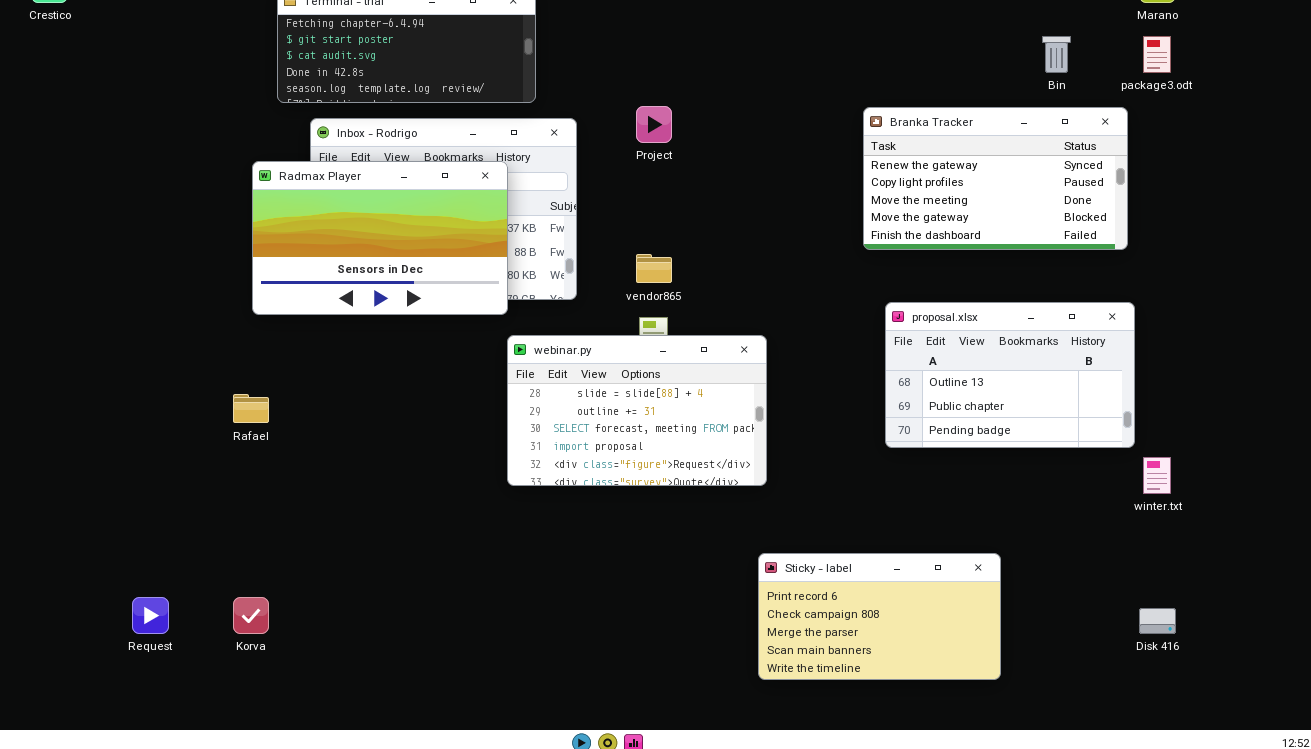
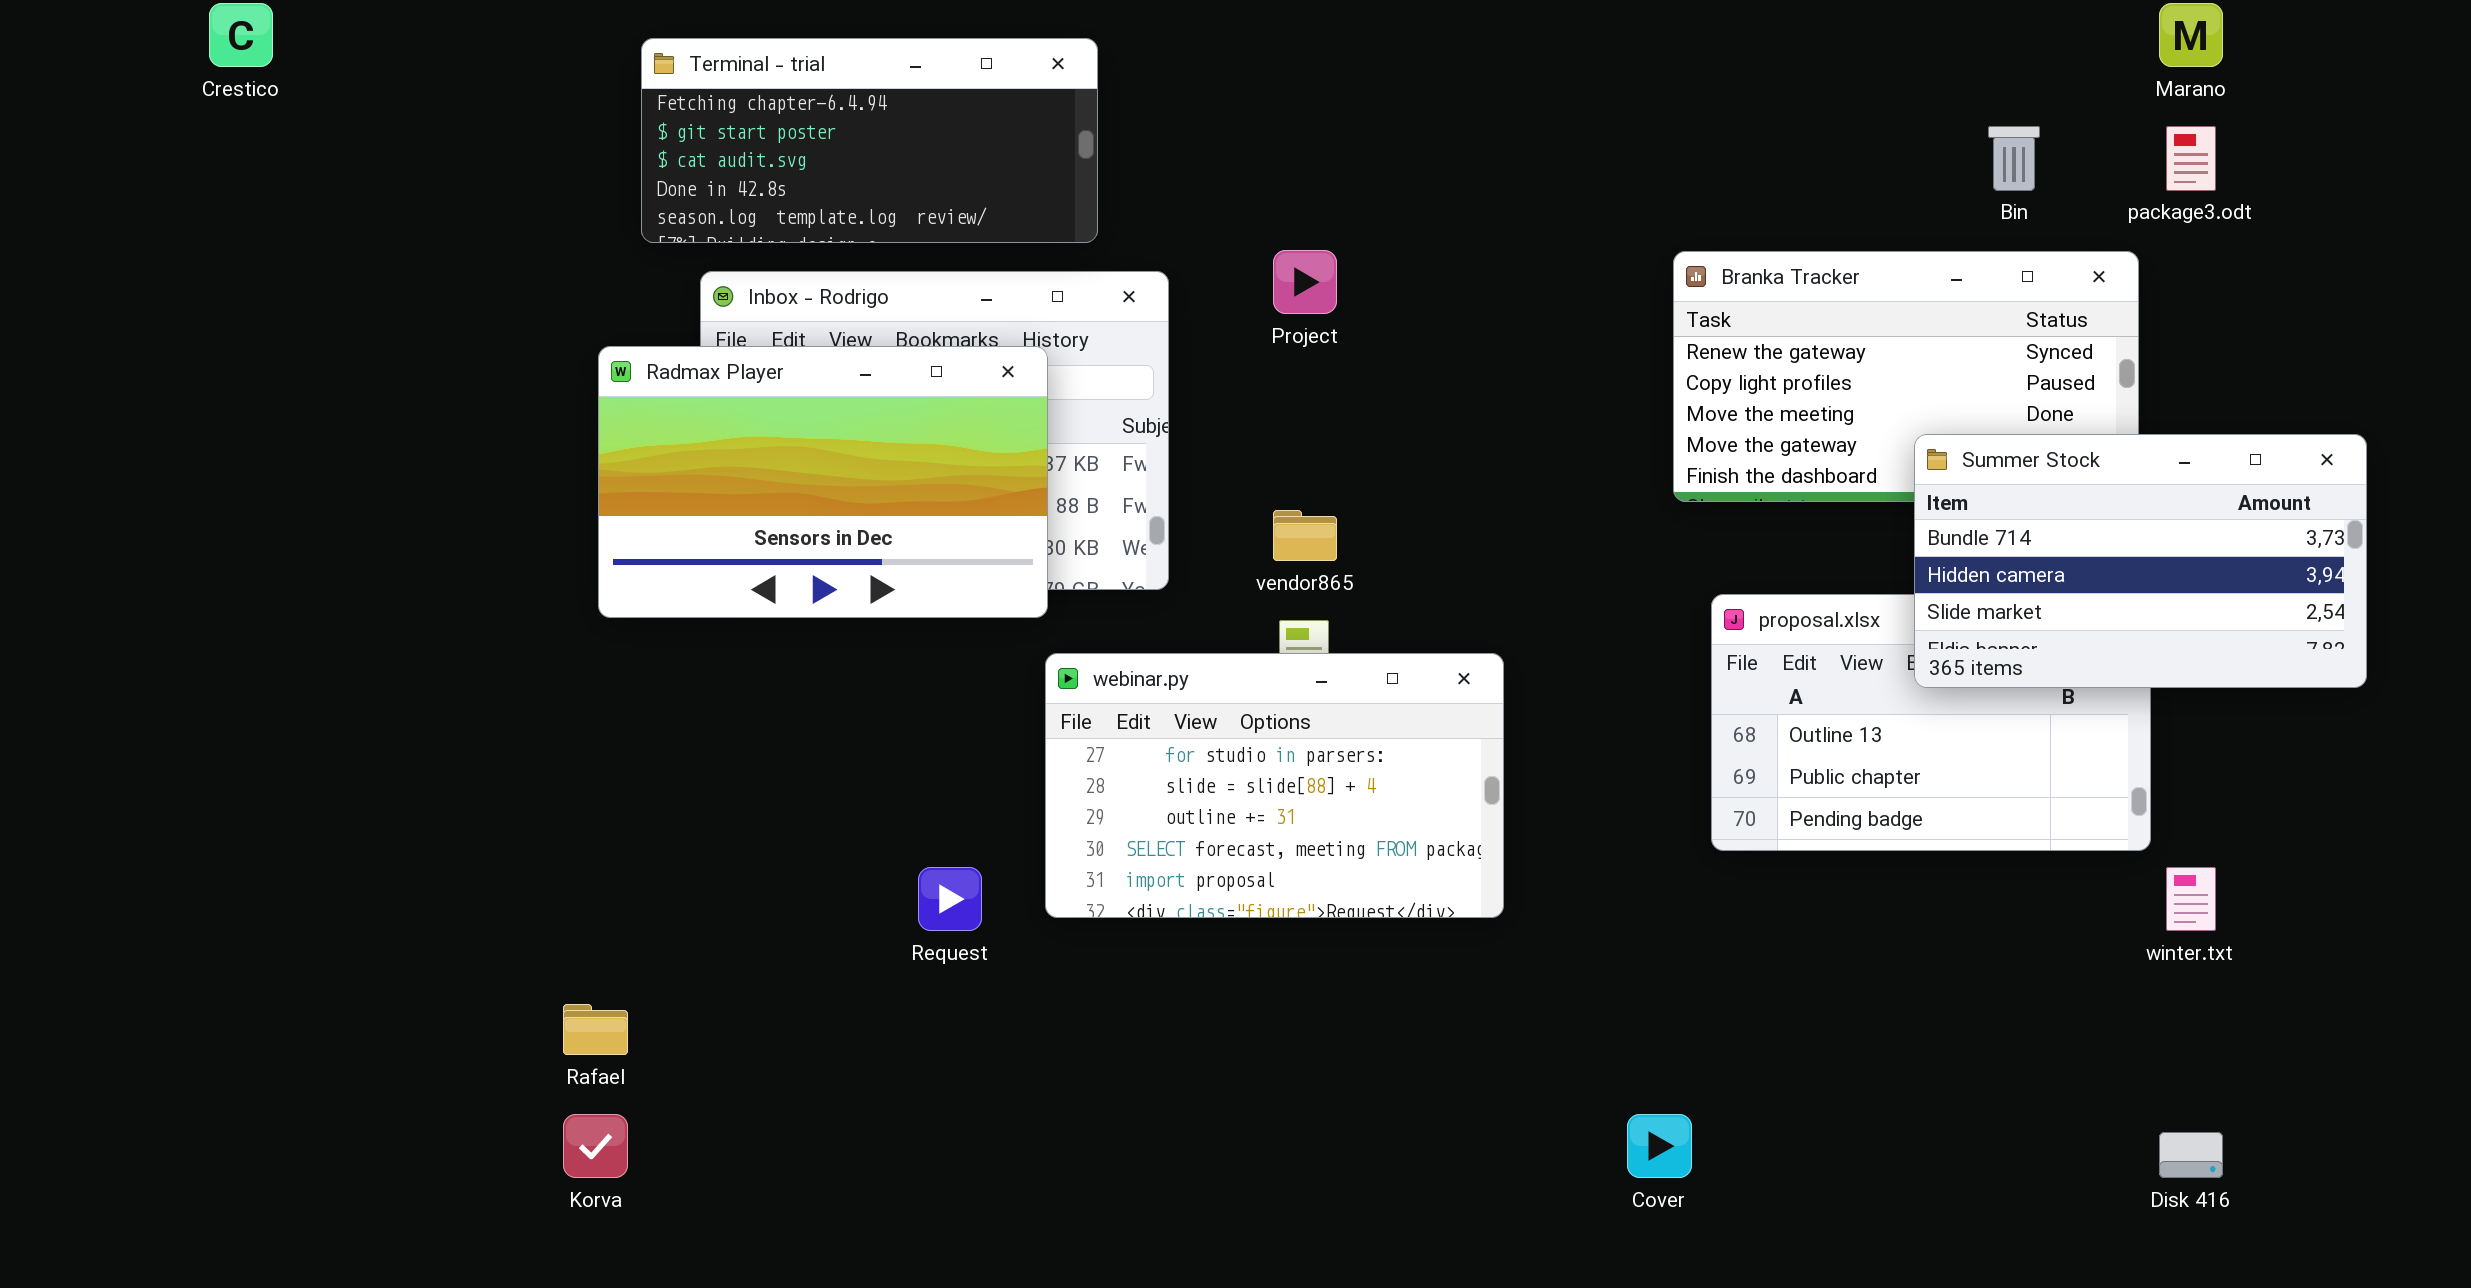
Summer Stock: none -> [1914,434,2367,688], opened
webinar.py: [507,335,767,486] -> [1045,653,1504,918], scrolled up 1 row
Rafael: [233,394,269,423] -> [563,1004,628,1055], moved
Sticky - label: [758,553,1001,680] -> none, closed
Request: [132,597,169,634] -> [918,867,982,931], moved

